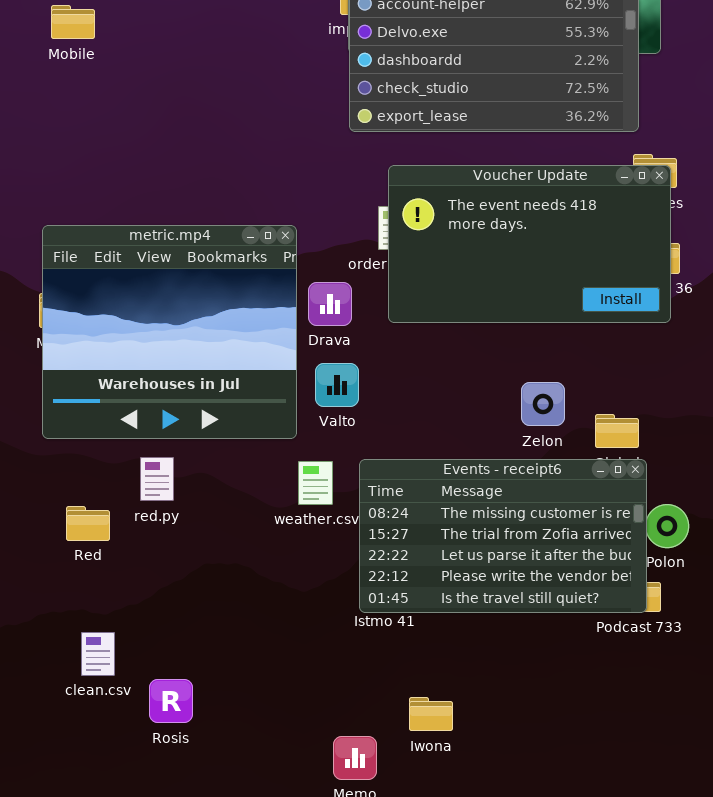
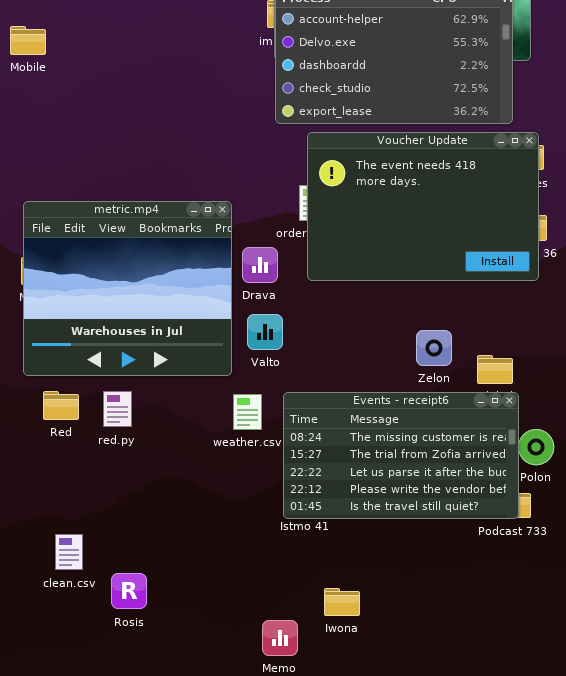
Mobile: [51,5,95,39] -> [10,26,46,55], moved
Voucher Update: [388,165,671,323] -> [307,132,539,281], resized
Red: [66,506,110,541] -> [43,391,79,420], moved

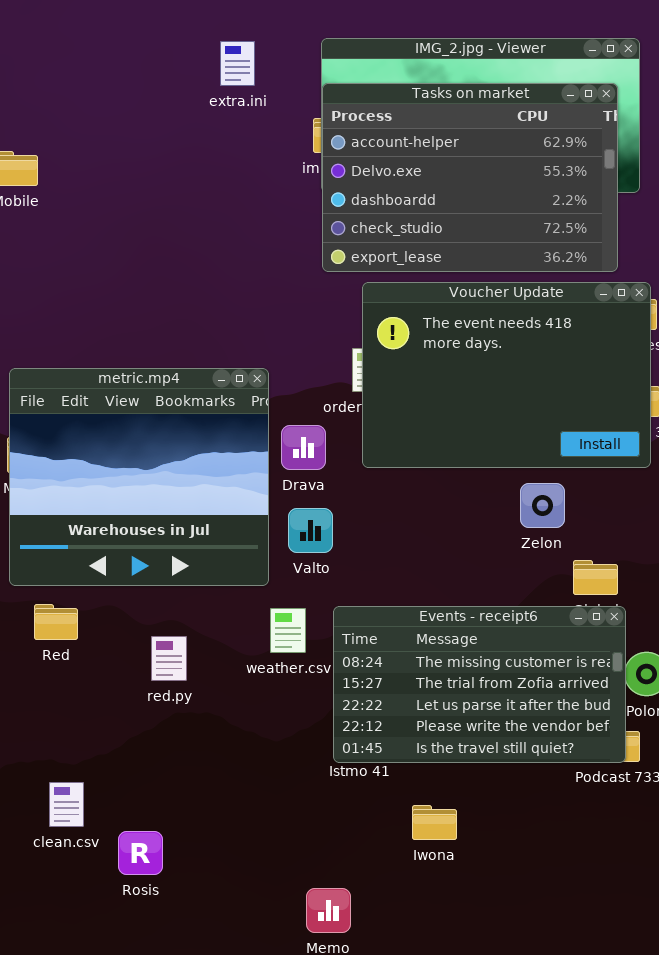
Zelon: [416,330,452,366] -> [520,483,565,528], moved
red.py: [103,391,132,427] -> [151,636,187,681], moved
Iwona: [324,588,360,616] -> [412,805,457,840], moved

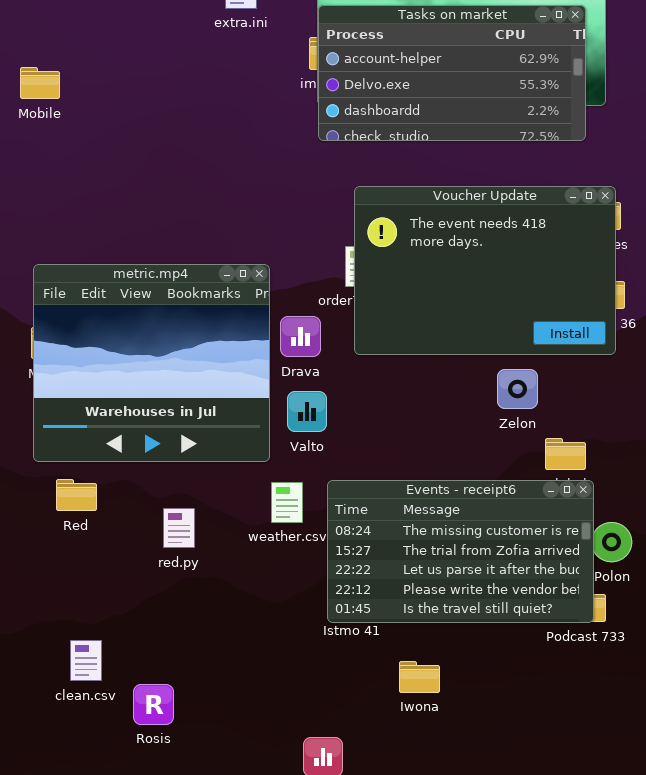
Tasks on market: [322,83,618,272] -> [318,5,586,141], resized

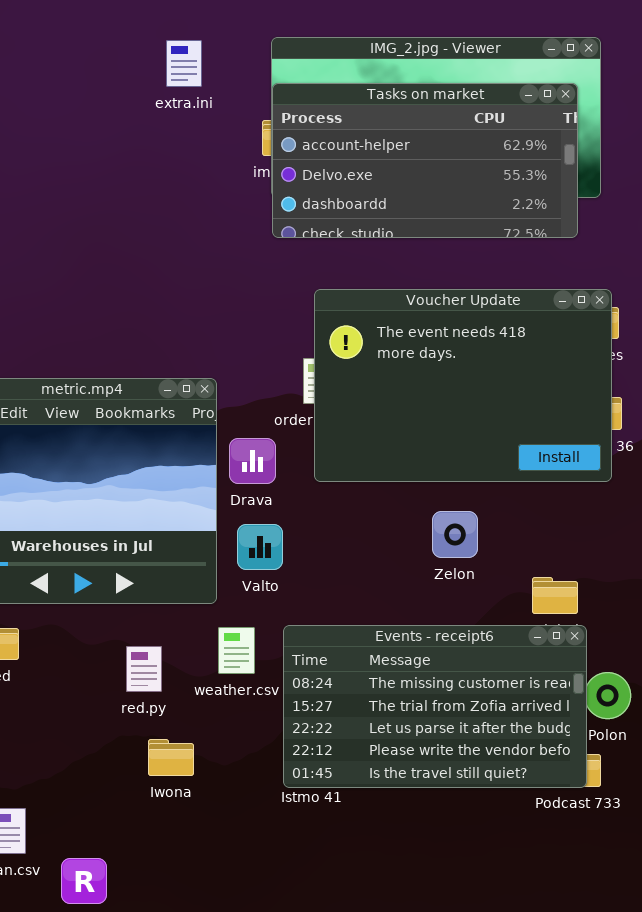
Zelon: [497,369,538,409] -> [432,511,478,558], moved
red.py: [163,508,195,548] -> [126,646,162,692], moved
Iwona: [399,661,440,693] -> [148,739,194,776], moved

